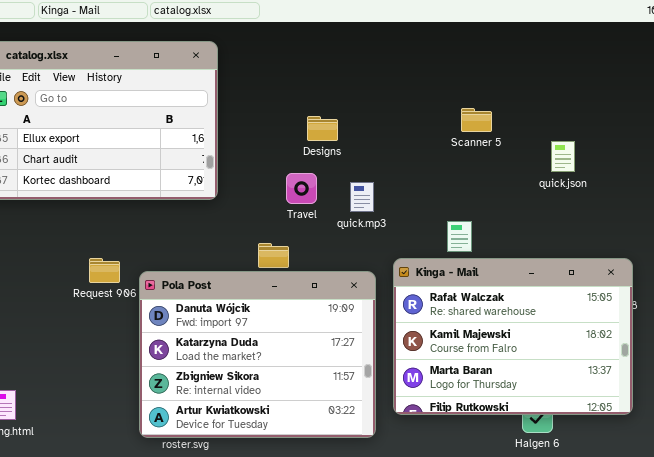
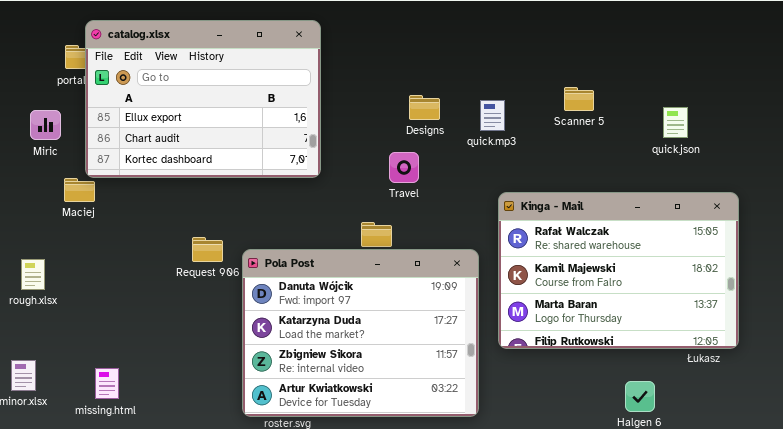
quick.json: [551,141,575,172] -> [663,107,688,138], moved
quick.mp3: [350,182,374,212] -> [480,100,505,131], moved
Kinga - Mail: [393,258,633,415] -> [498,192,739,349], moved

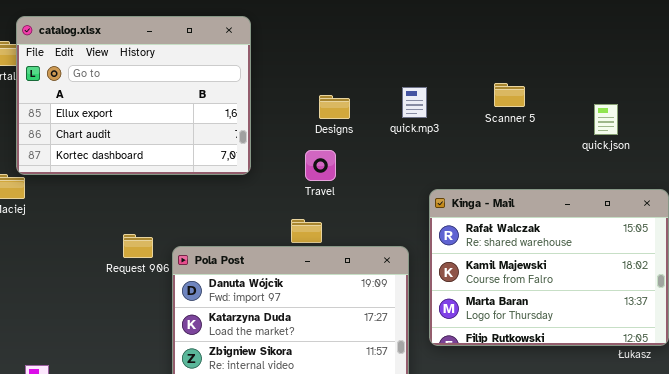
Designs: [409,95,440,120] -> [319,95,350,119], moved
quick.mp3: [480,100,505,131] -> [402,87,427,118], moved
Travel: [389,152,419,183] -> [305,150,336,181], moved

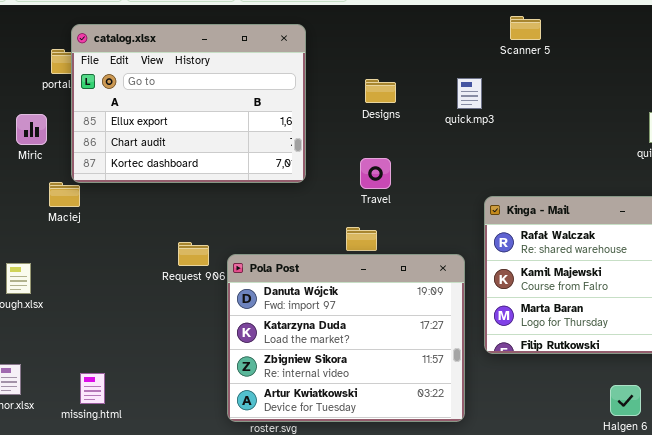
Scanner 5: [494,83,525,107] -> [510,16,541,40], moved
quick.mp3: [402,87,427,118] -> [457,78,482,109], moved
Designs: [319,95,350,119] -> [365,79,396,103], moved

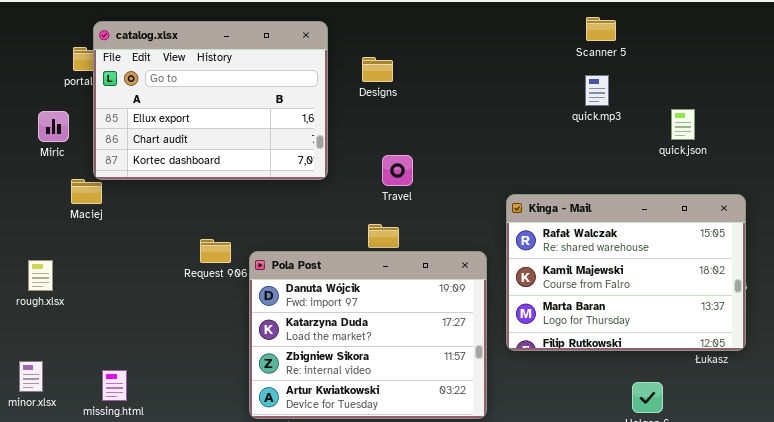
Scanner 5: [510,16,541,40] -> [586,17,616,41], moved
quick.mp3: [457,78,482,109] -> [585,75,609,106], moved
Designs: [365,79,396,103] -> [362,57,393,82], moved

